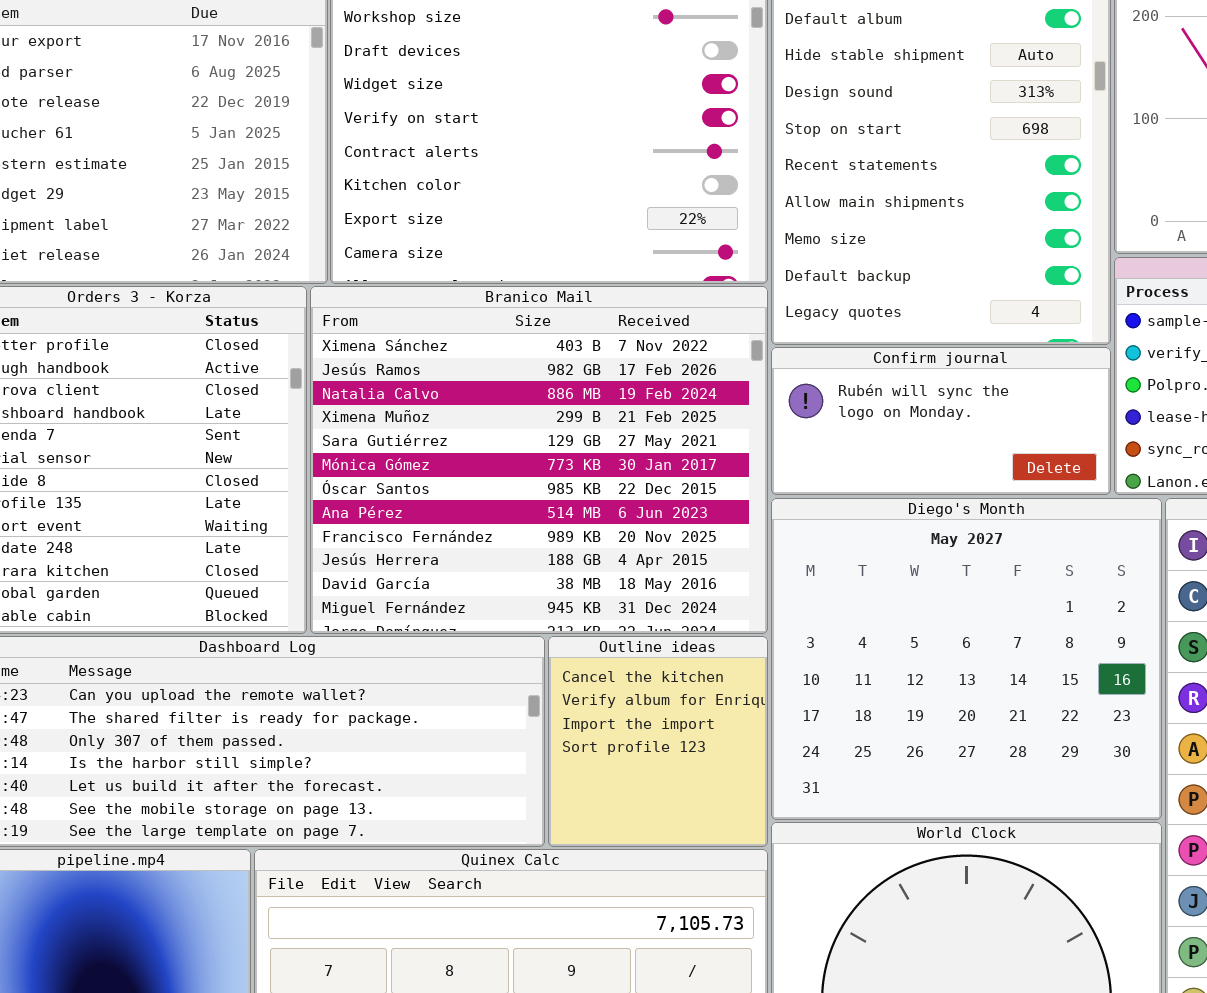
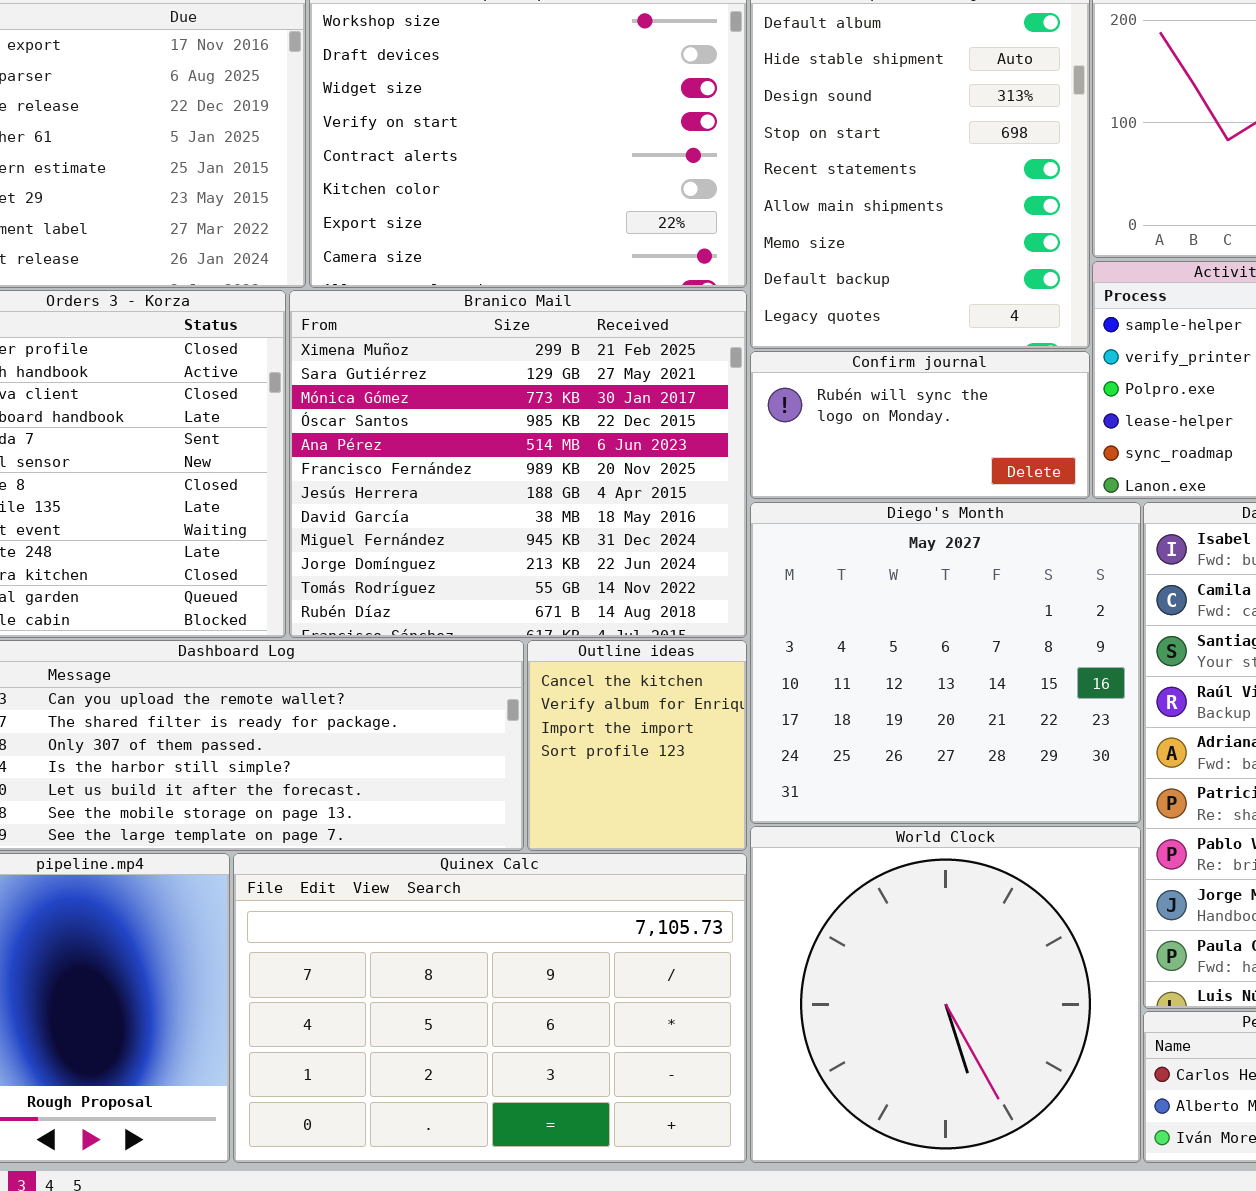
Branico Mail: [310,286,768,634] -> [289,290,747,638], scrolled down 3 rows

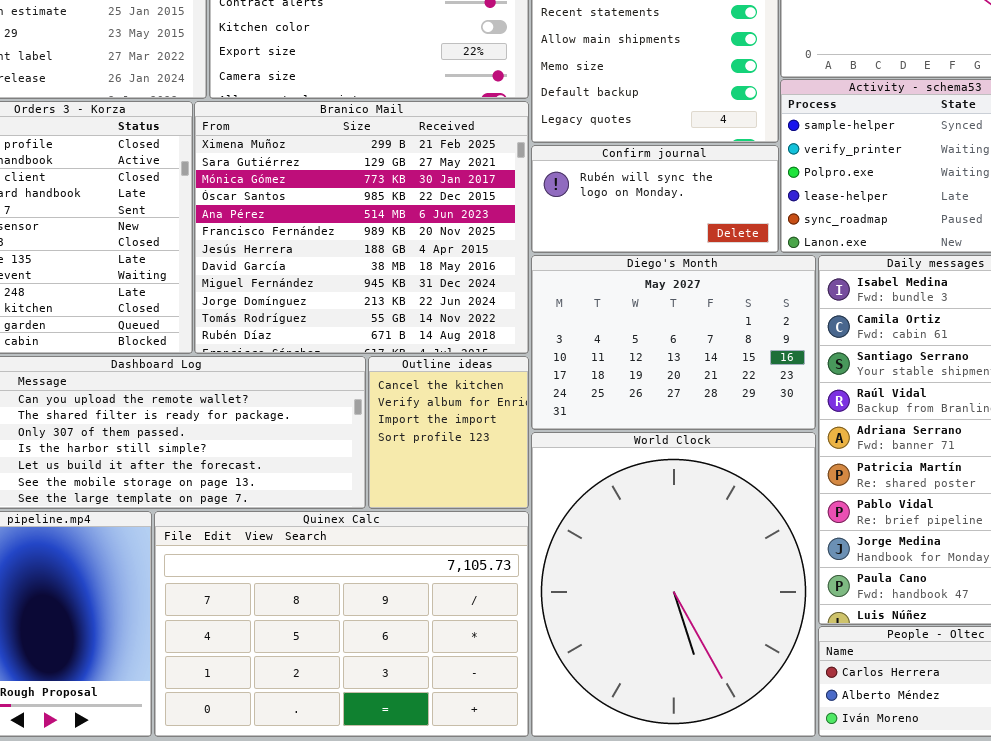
Diego's Month: [750,502,1141,824] -> [531,255,816,430], resized
World Clock: [750,826,1141,1163] -> [531,432,816,737], resized

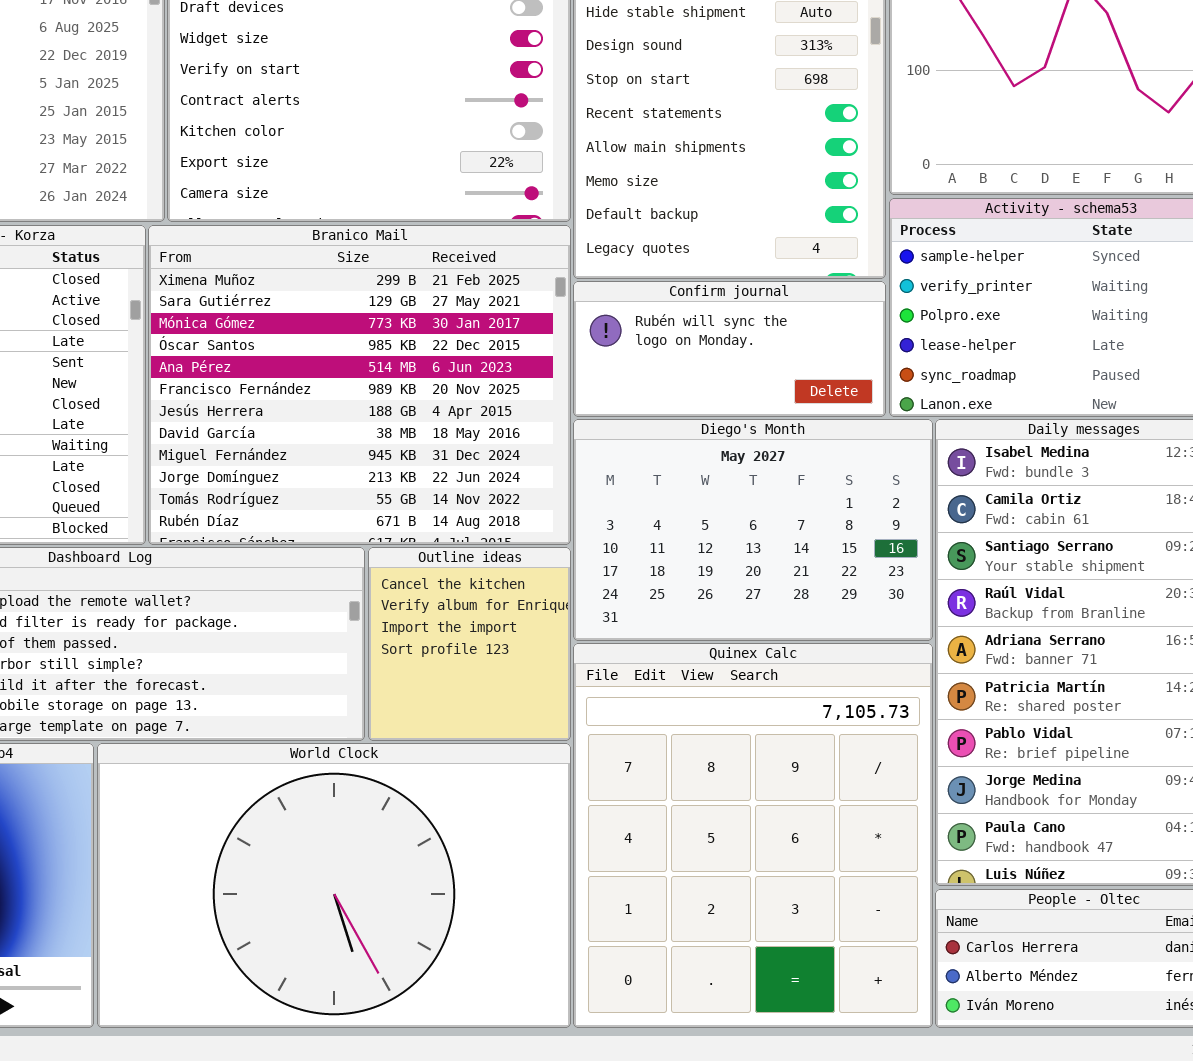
World Clock: [531,432,816,737] -> [97,743,571,1028], moved, resized
Quinex Calc: [154,511,529,737] -> [573,643,933,1028], moved, resized

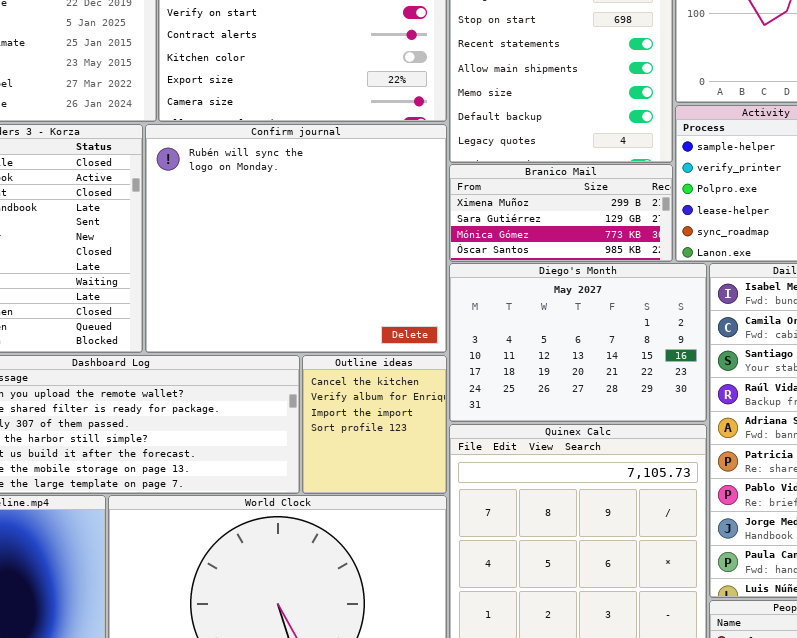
Branico Mail: [148,225,571,545] -> [449,164,673,262], moved, resized
Confirm journal: [573,281,886,417] -> [145,124,447,353], moved, resized

